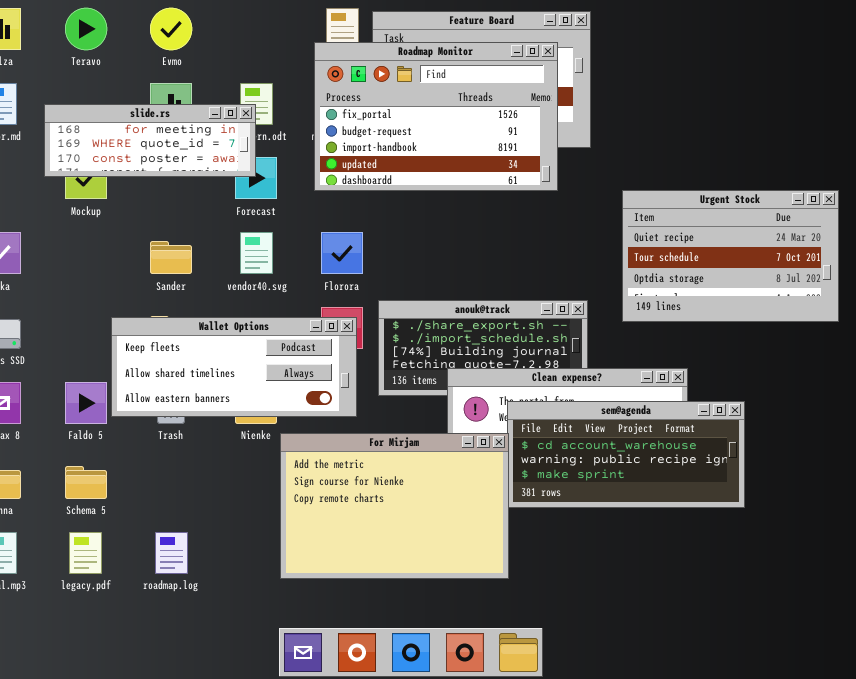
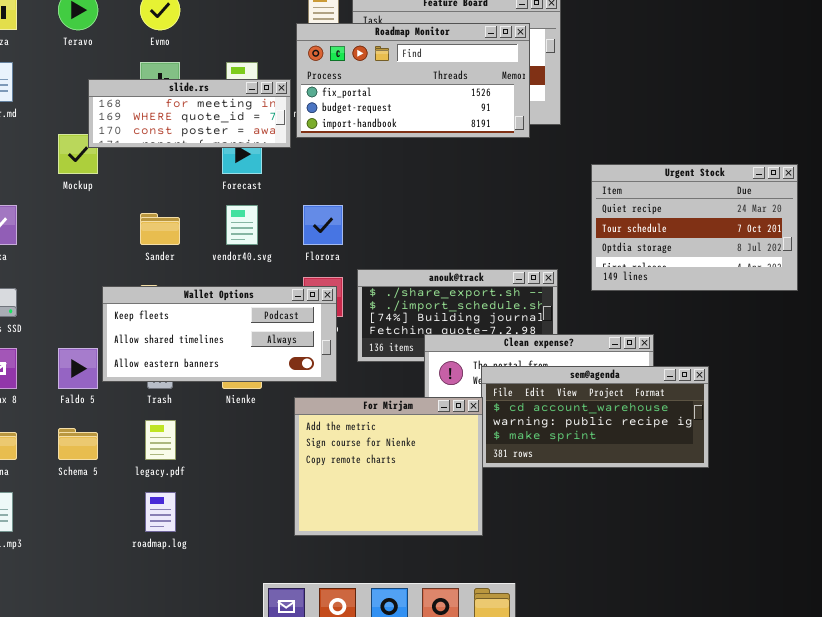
Roadmap Monitor: [314,42,558,191] -> [296,23,530,138], resized
slide.rs: [44,104,256,177] -> [88,79,291,148], moved
For Mirjam: [280,433,509,579] -> [294,397,483,536], resized
legacy.pdf: [69,532,102,574] -> [145,420,176,460], moved

